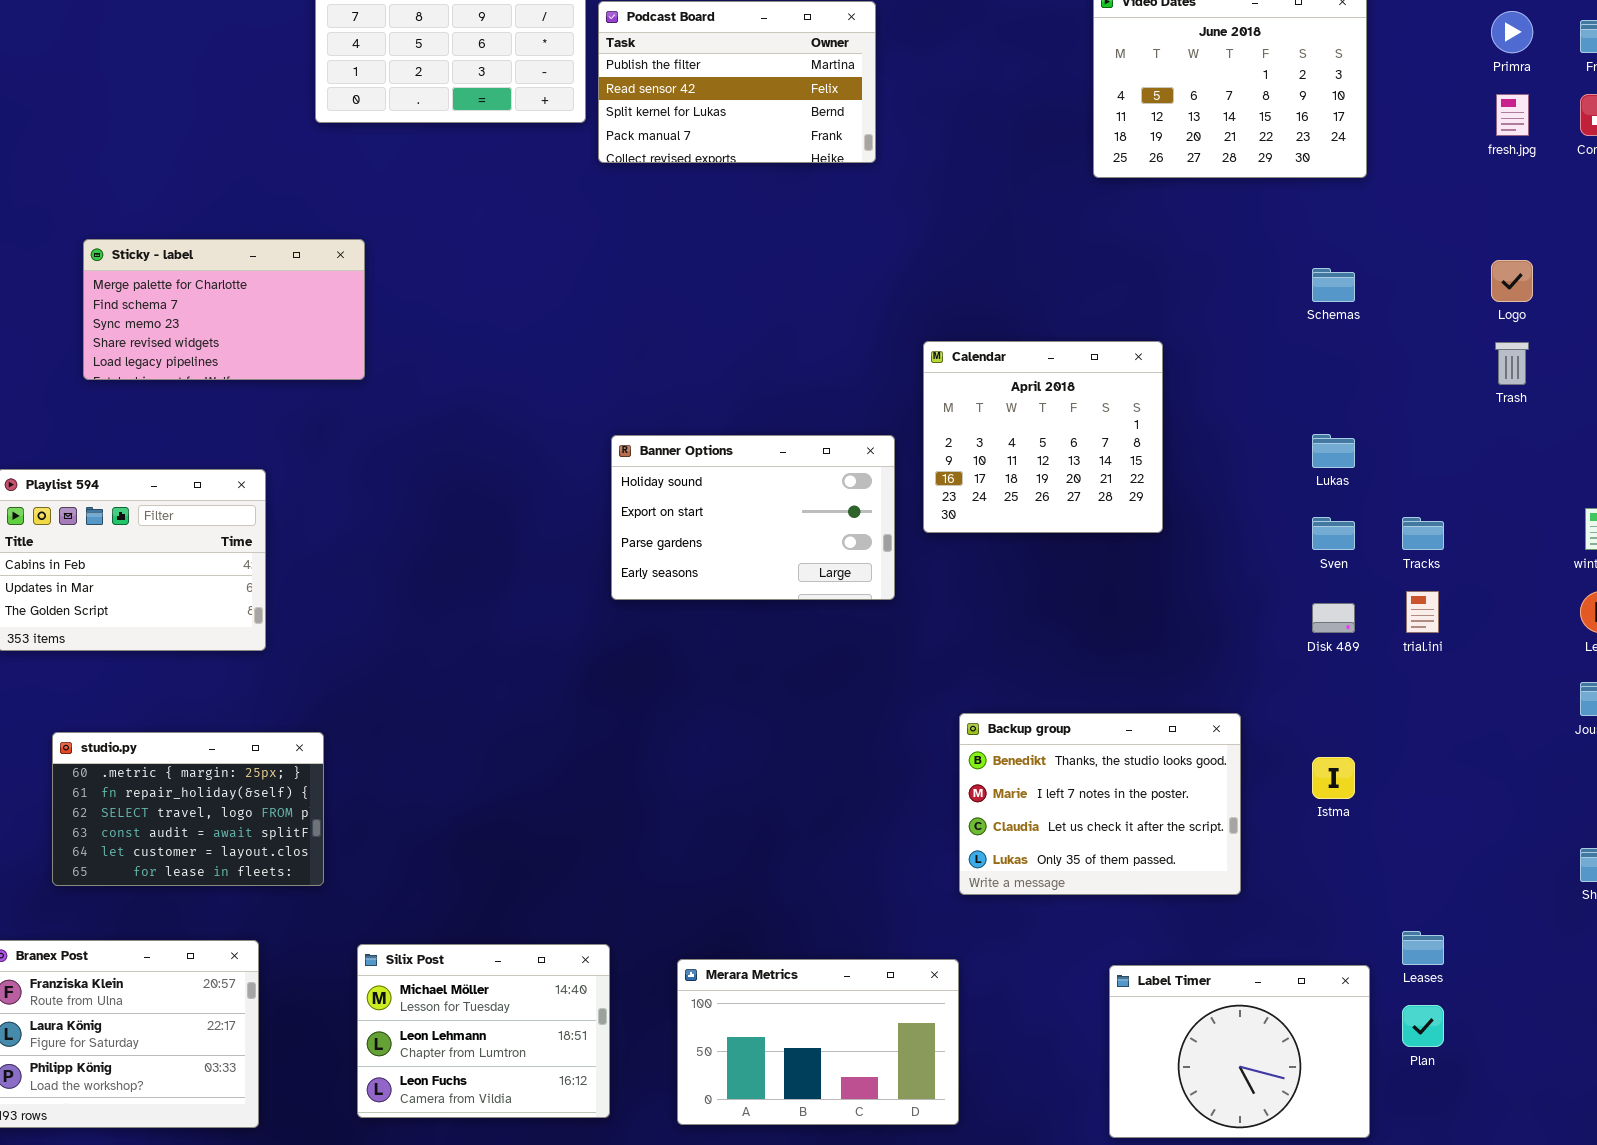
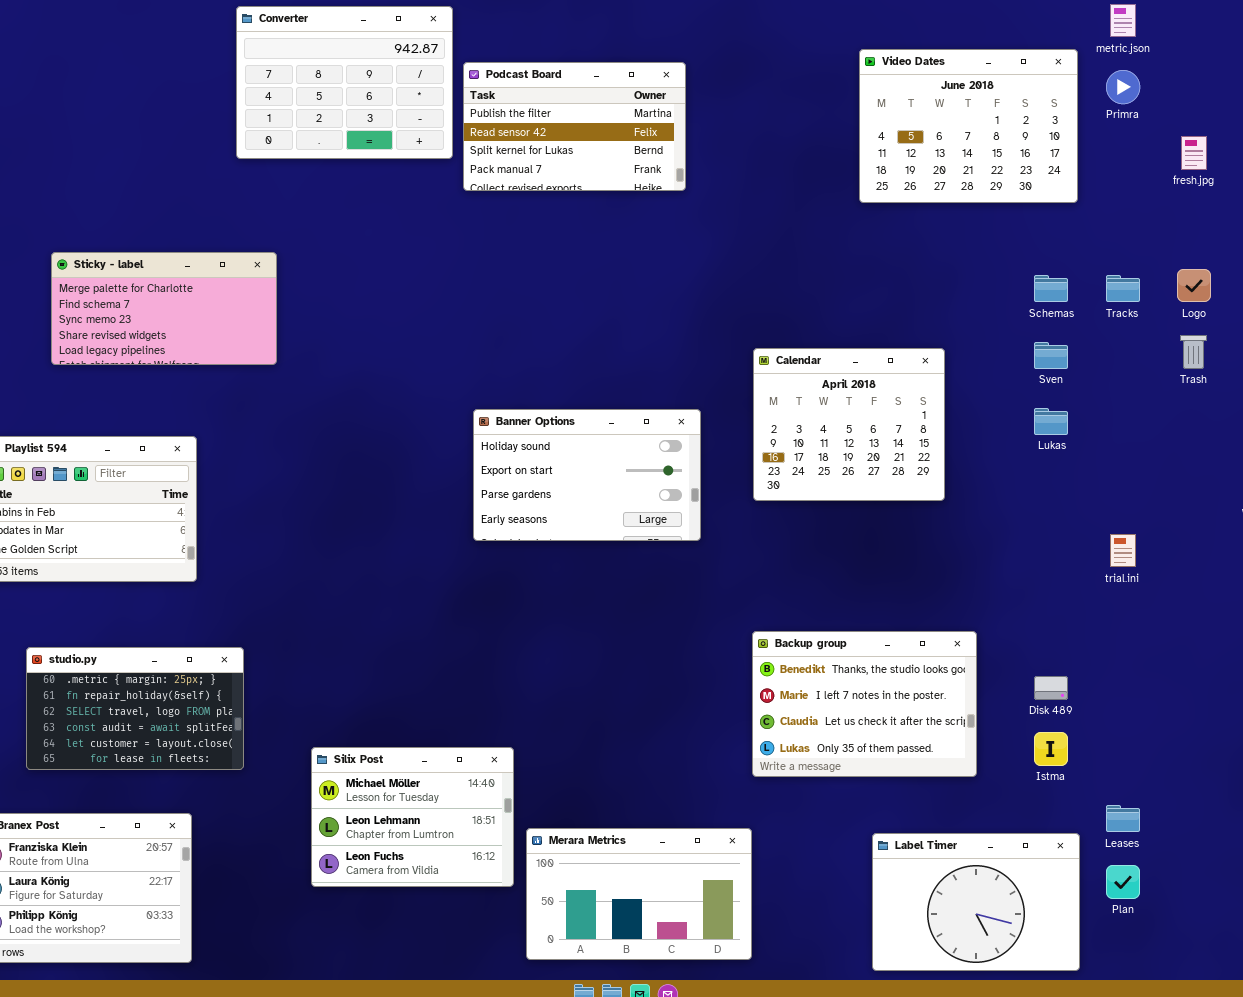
Primra: [1491,11,1533,53] -> [1106,70,1140,104], moved
Calendar: [923,341,1163,533] -> [753,348,945,501], moved
Sven: [1312,517,1355,550] -> [1034,342,1068,369], moved
Tracks: [1402,517,1444,550] -> [1106,275,1140,302], moved
Disk 489: [1312,603,1355,633] -> [1034,676,1068,700], moved
Istma: [1312,757,1355,799] -> [1034,732,1068,766], moved
Silix Post: [357,944,610,1118] -> [311,747,514,887], moved

